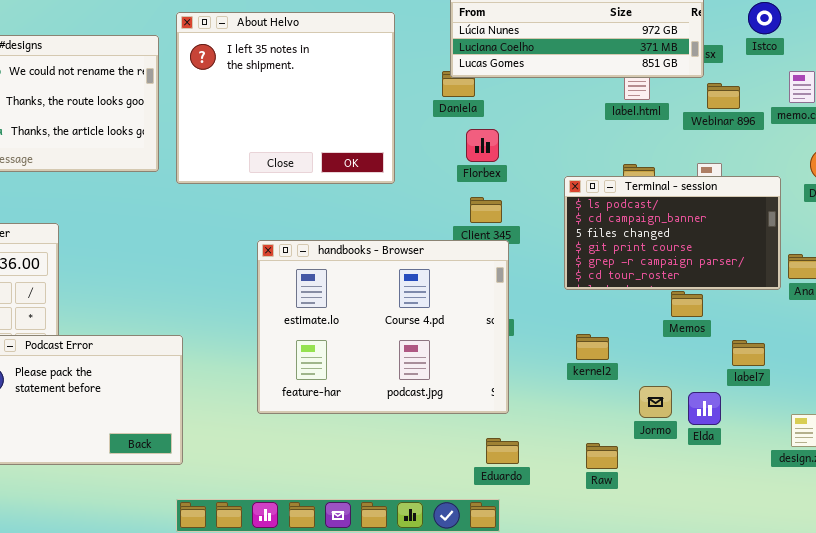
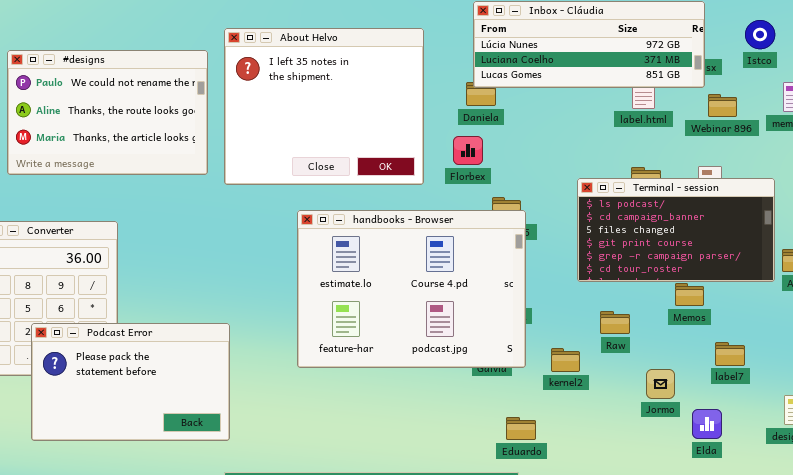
Florbex: [466,129,499,162] -> [453,136,483,165], moved
handbooks - Browser: [257,240,509,414] -> [297,210,526,368], moved
kernel2: [576,334,609,360] -> [551,348,580,372], moved
label7: [732,340,765,366] -> [715,342,745,366], moved
Elda: [688,392,721,425] -> [692,409,722,439], moved
Raw: [586,443,618,469] -> [600,311,630,334], moved

